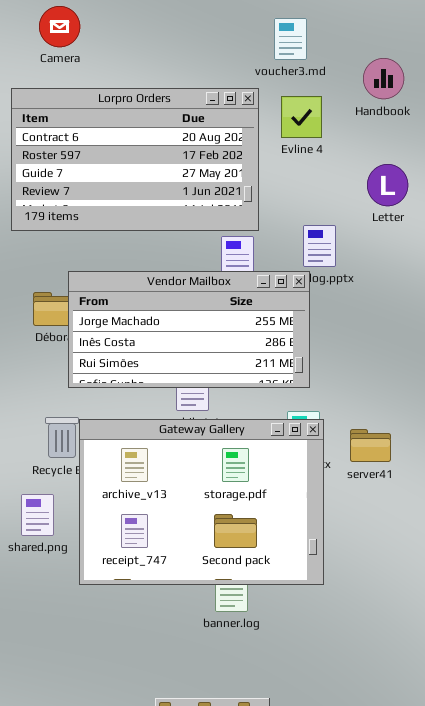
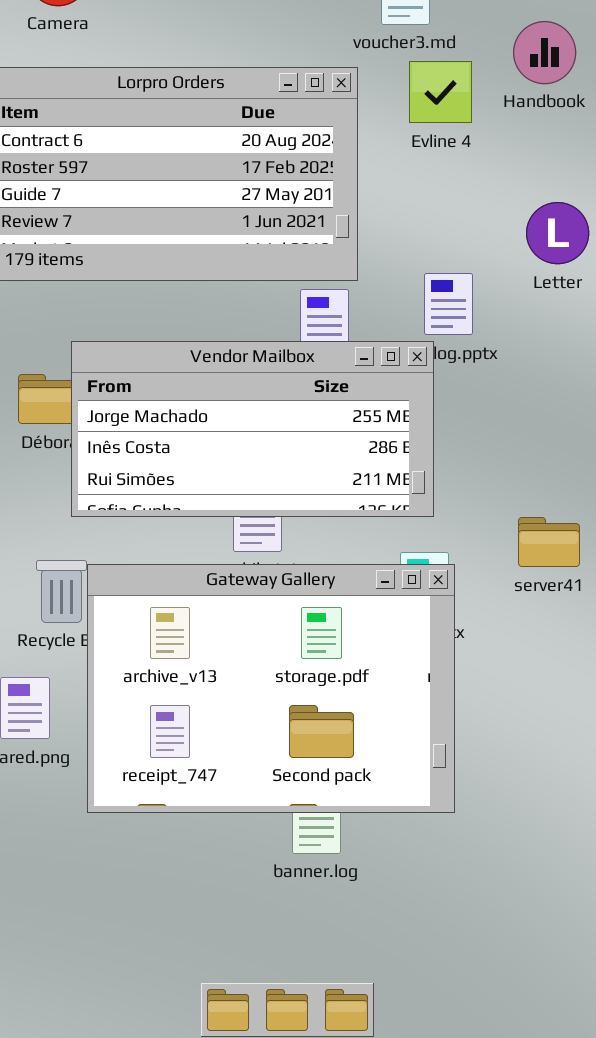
Evline 4: [281,96,322,138] -> [409,61,472,123], moved
Letter: [367,164,408,206] -> [526,202,589,264], moved
server41: [350,429,391,462] -> [518,517,580,567], moved

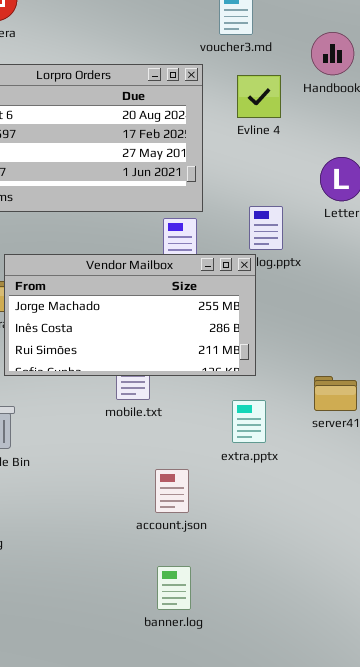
Evline 4: [409,61,472,123] -> [237,75,281,118], moved
Gateway Gallery: [87,564,455,813] -> none, closed

